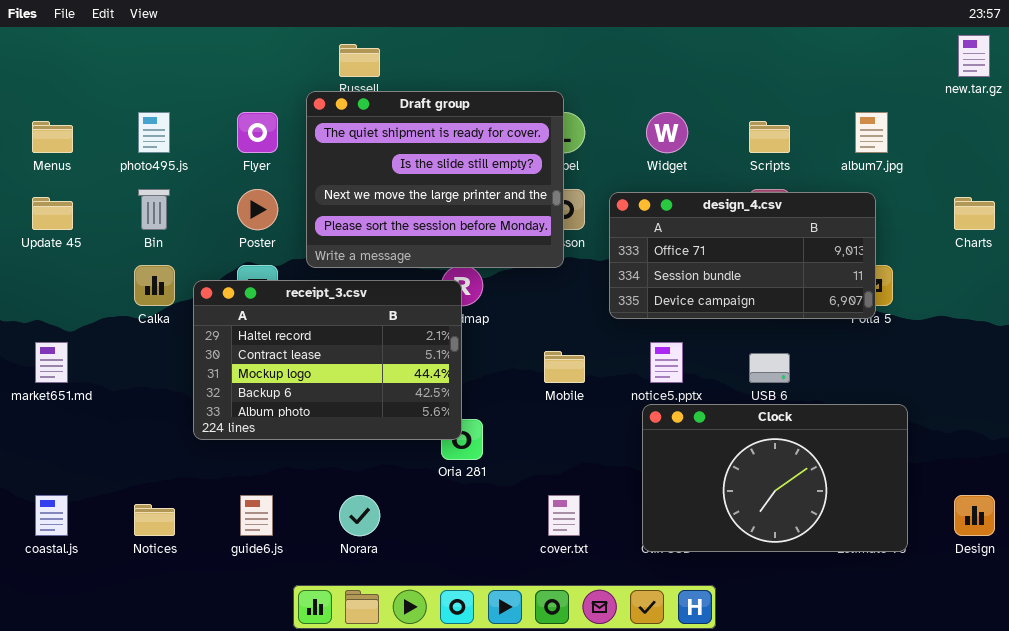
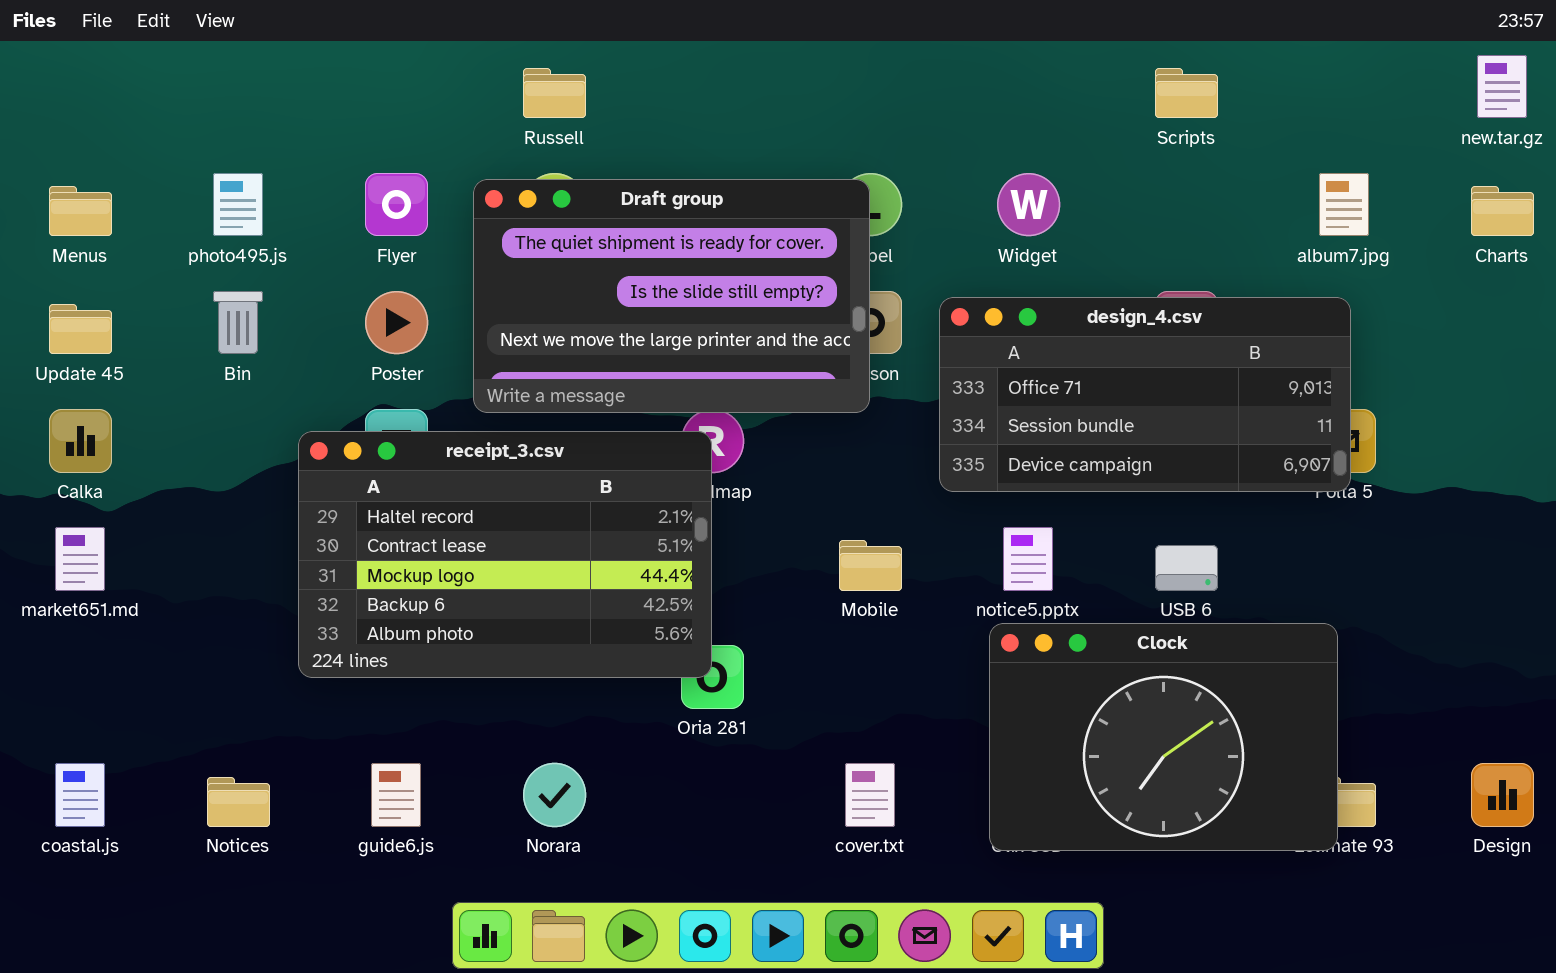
Draft group: [306,91,564,268] -> [473,179,870,413], resized
Scripts: [749,121,790,153] -> [1155,68,1218,118], moved
Charts: [954,197,995,230] -> [1471,186,1534,236], moved
Calka: [134,265,175,306] -> [49,409,112,473], moved
Clock: [642,404,908,552] -> [989,623,1338,851], resized

